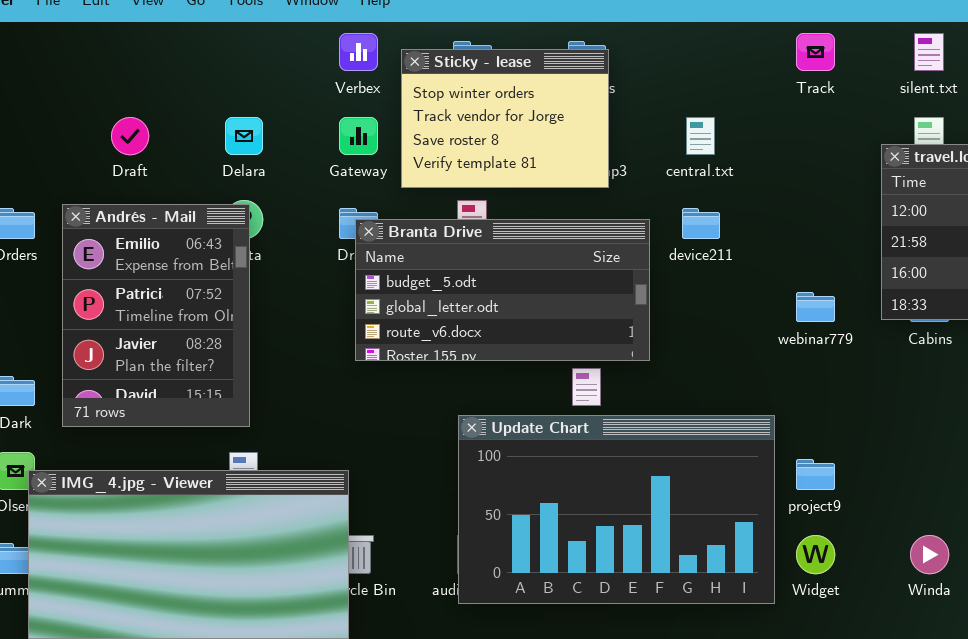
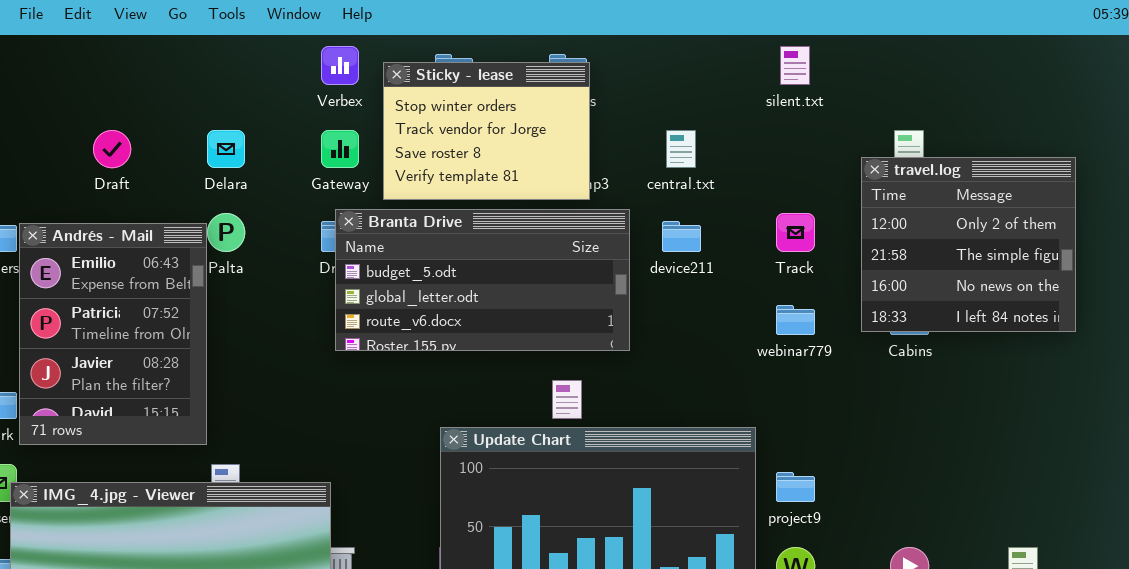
Track: [796,33,835,71] -> [776,213,815,252], moved
silent.txt: [914,33,944,71] -> [780,46,810,85], moved
Andrés - Mail: [62,204,250,427] -> [19,223,207,445], moved
Branta Drive: [355,219,650,361] -> [335,209,630,351], moved

